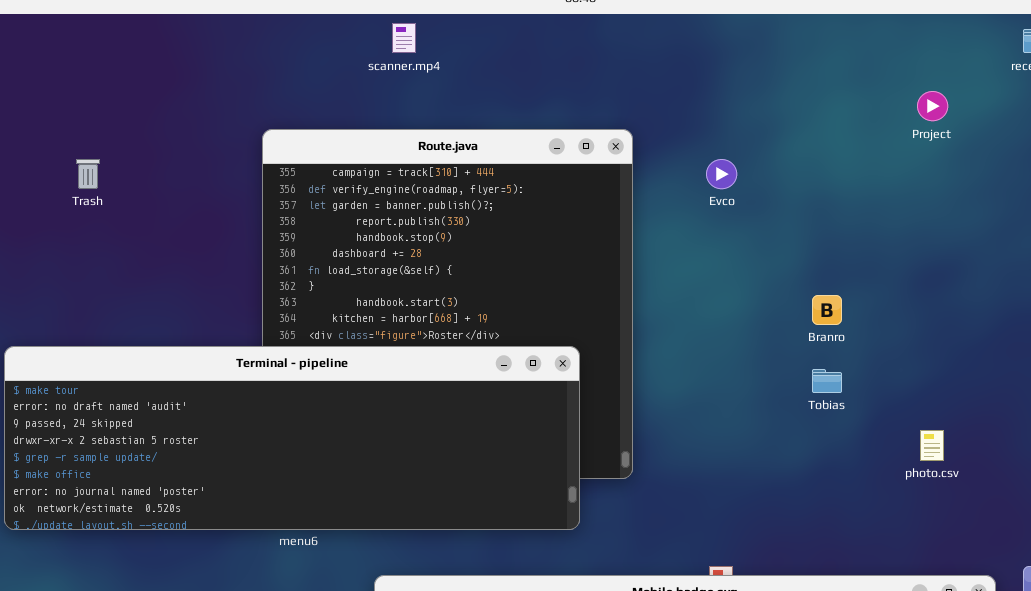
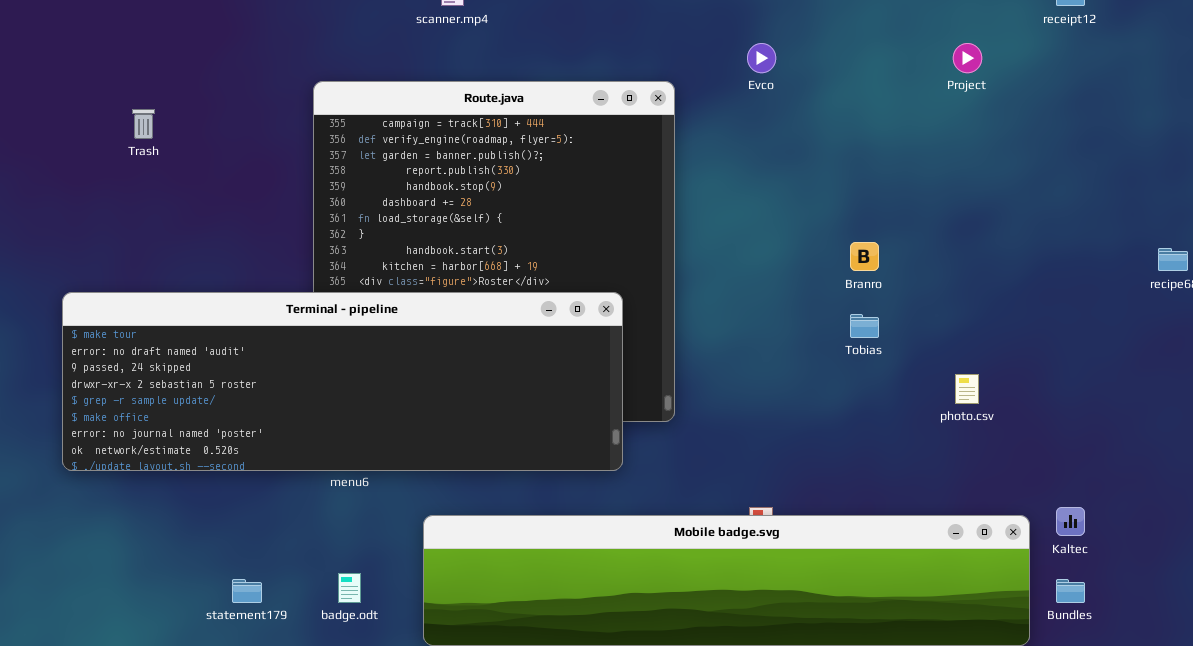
Evco: [706,159,737,189] -> [747,43,776,73], moved

